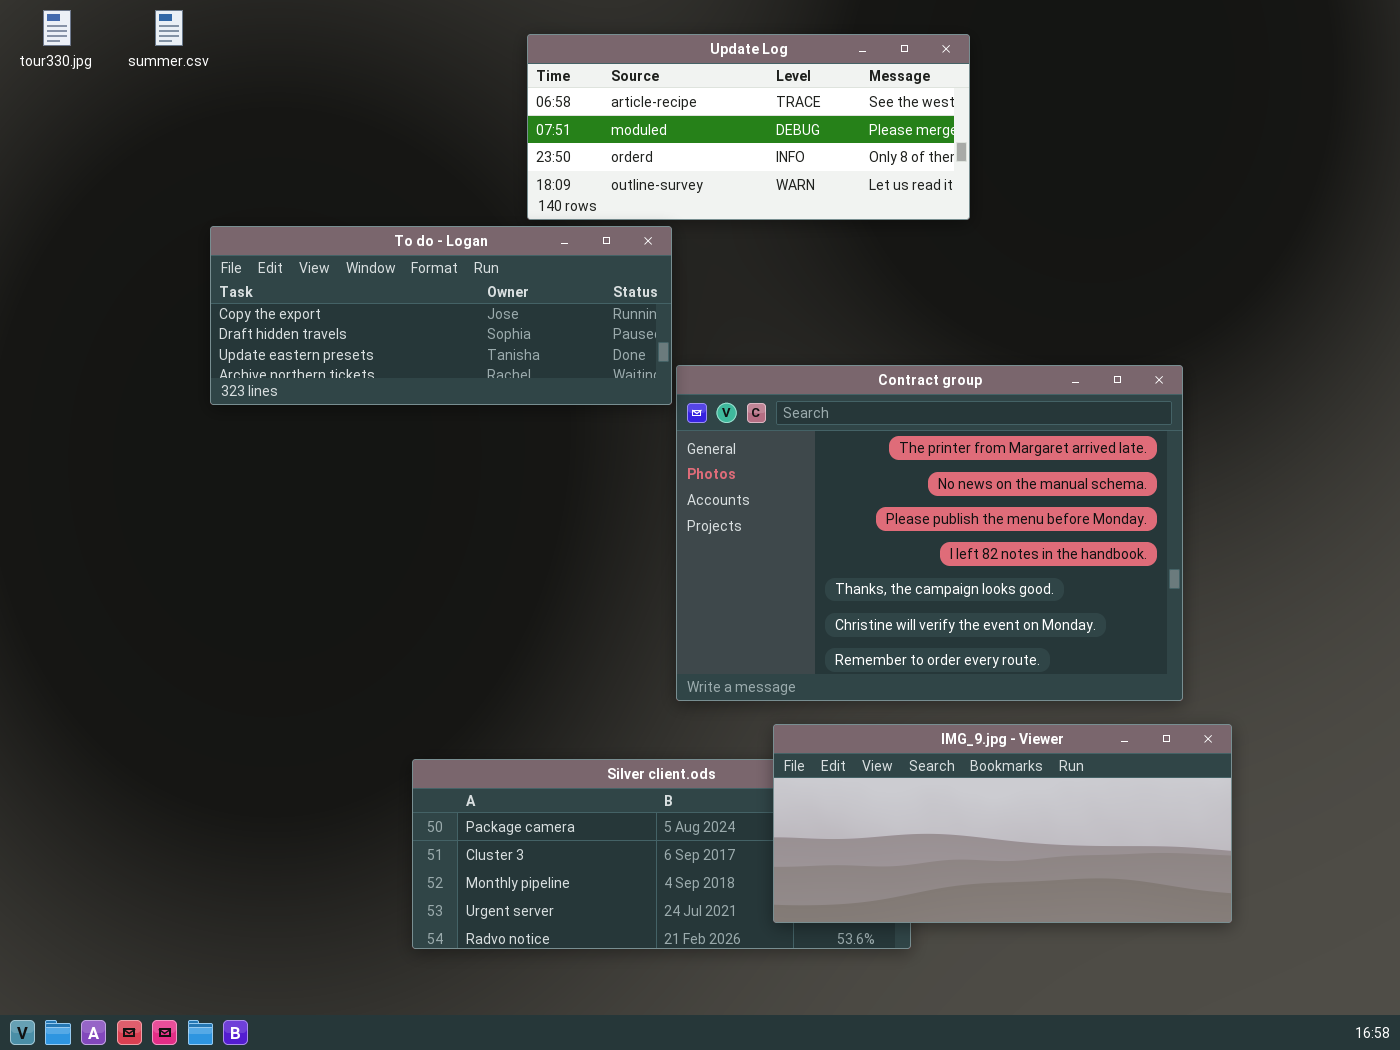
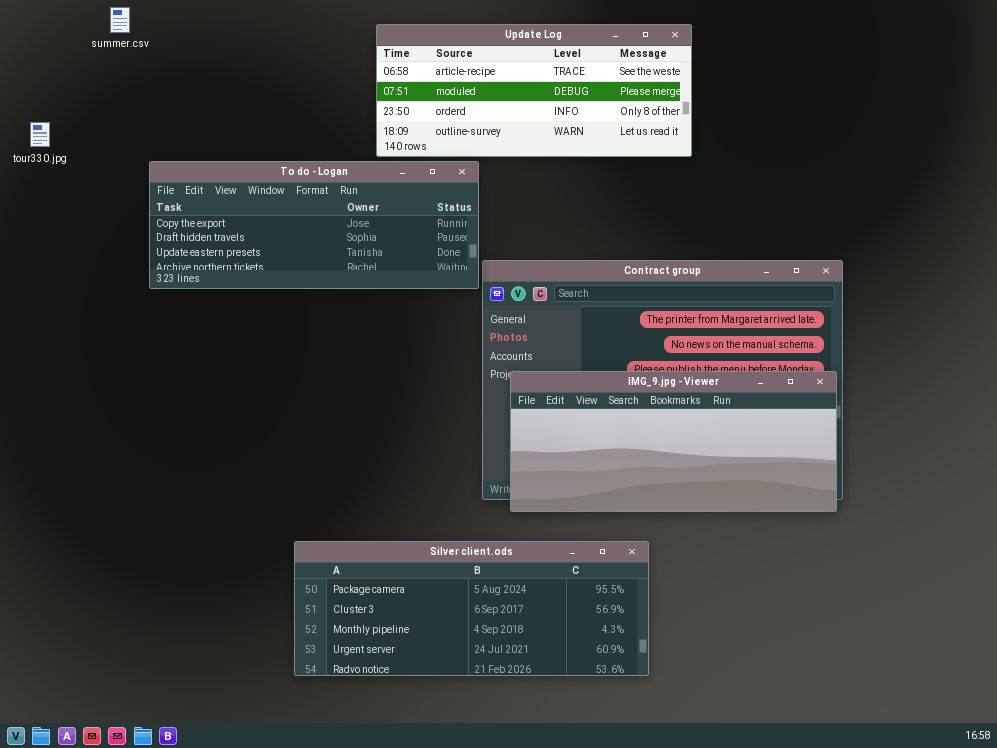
tour330.jpg: [43,10,71,46] -> [30,122,50,147], moved
IMG_9.jpg - Viewer: [773,724,1232,923] -> [510,371,837,512], moved

